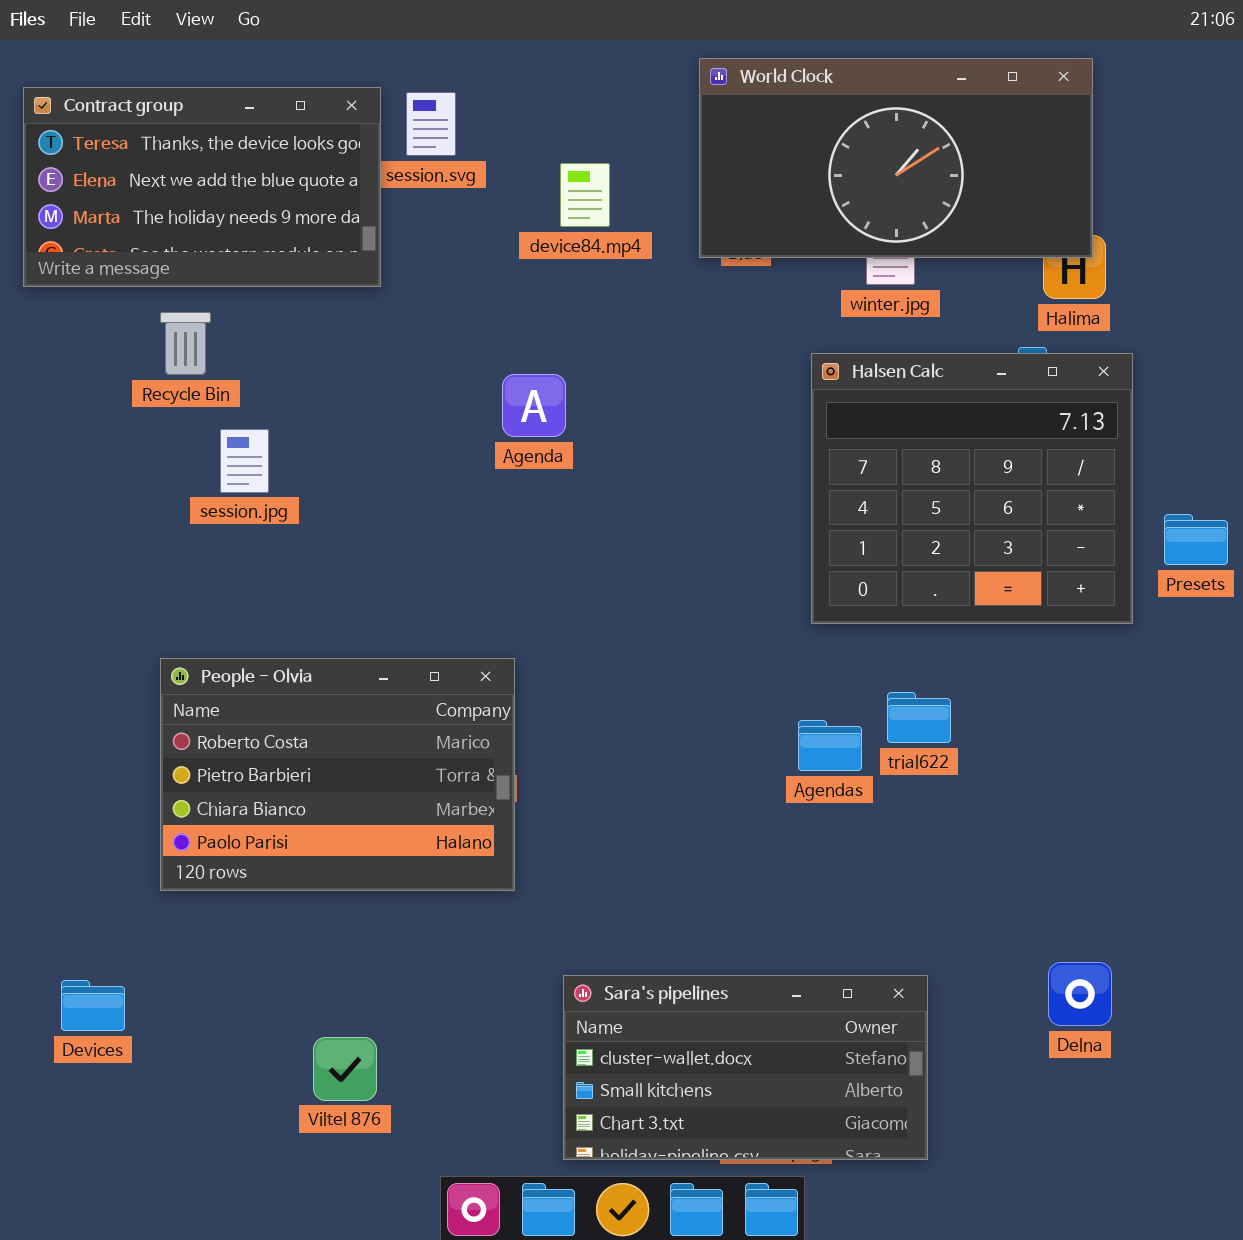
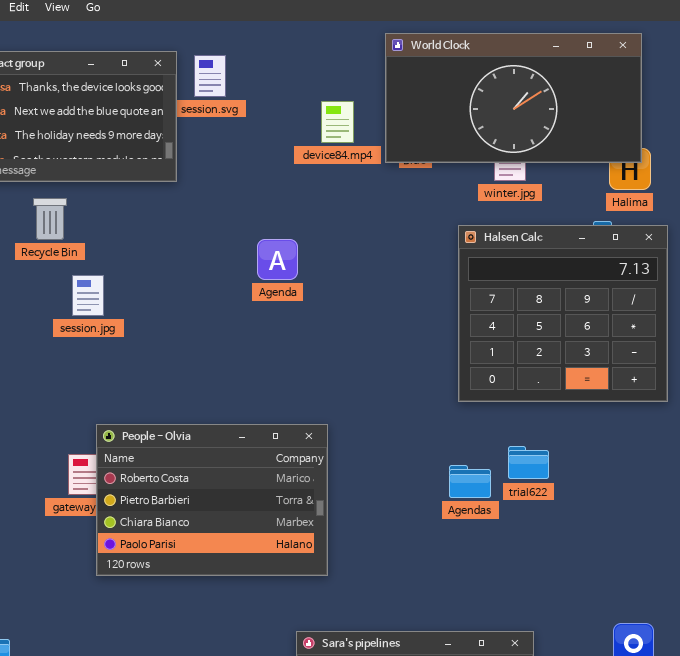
device84.mp4: [560,163,610,227] -> [321,101,354,143], moved
People - Olvia: [160,658,515,891] -> [96,424,328,576], moved

